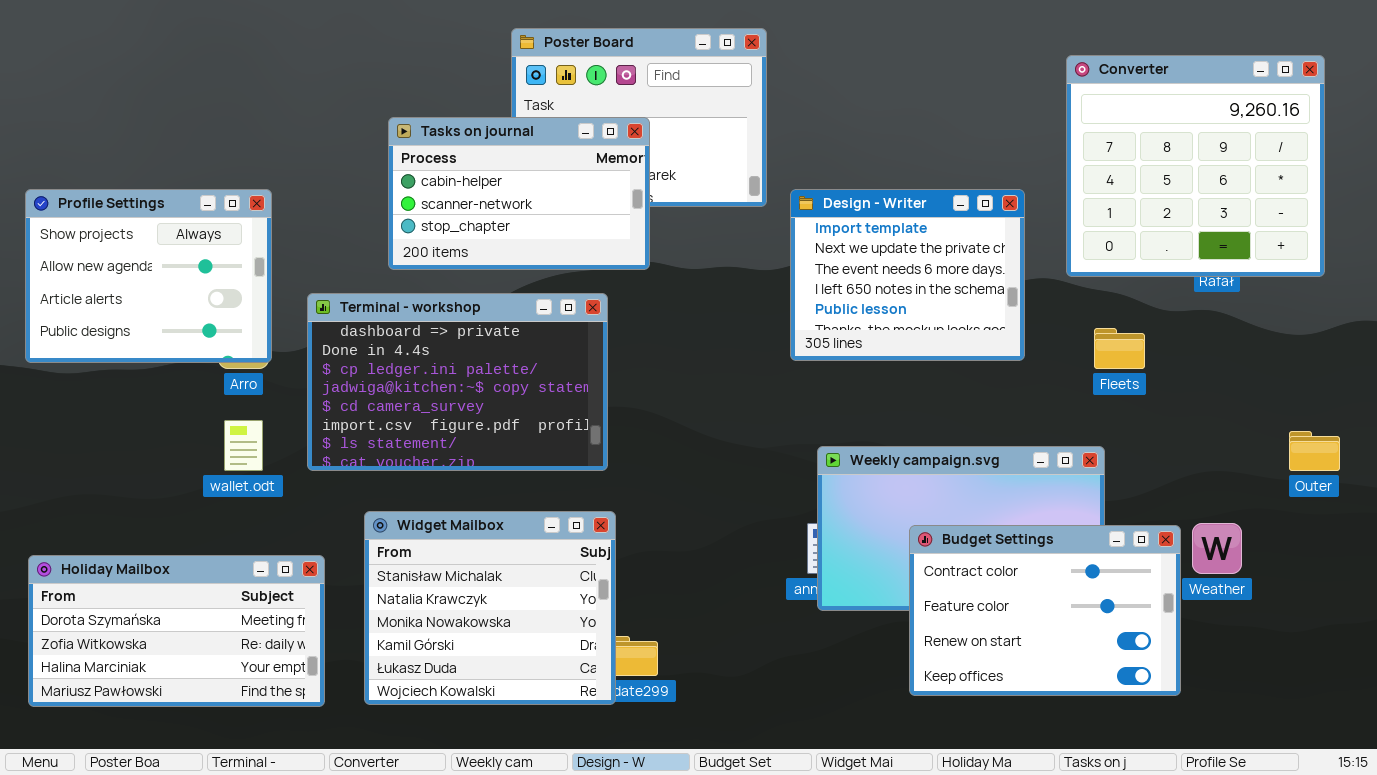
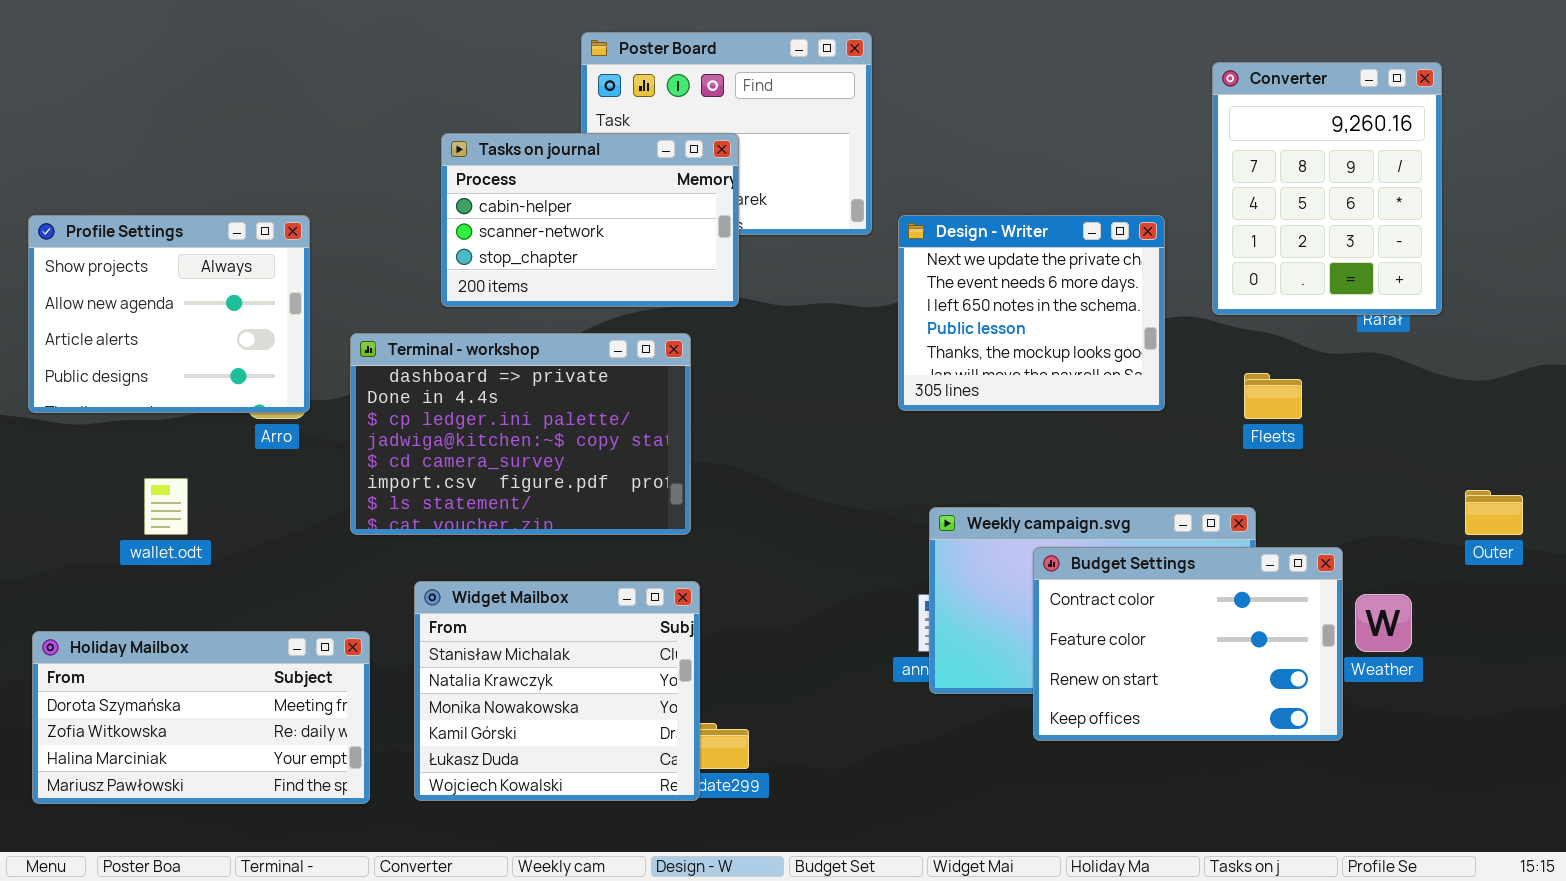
Converter: [1066,55,1325,277] -> [1212,62,1442,315], resized
Design - Writer: [790,189,1025,361] -> [898,215,1165,411], scrolled down 1 row
wallet.odt: [224,420,263,471] -> [144,478,188,535], moved
Budget Settings: [909,525,1181,696] -> [1033,547,1343,741], moved

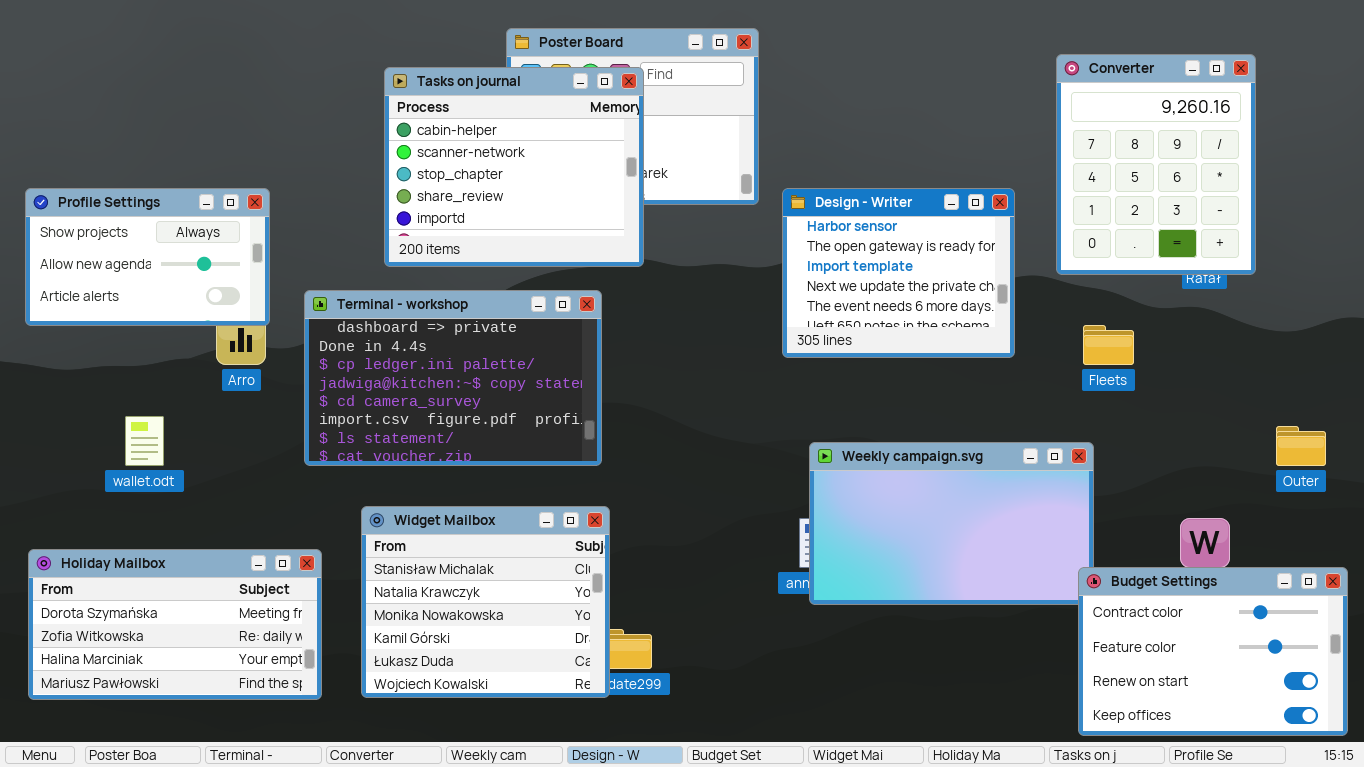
Tasks on journal: [441,133,739,307] -> [384,67,644,267], resized
Profile Settings: [28,215,310,413] -> [25,188,270,326], resized
Design - Writer: [898,215,1165,411] -> [782,188,1015,358], scrolled up 3 rows
Budget Settings: [1033,547,1343,741] -> [1078,567,1348,736], moved

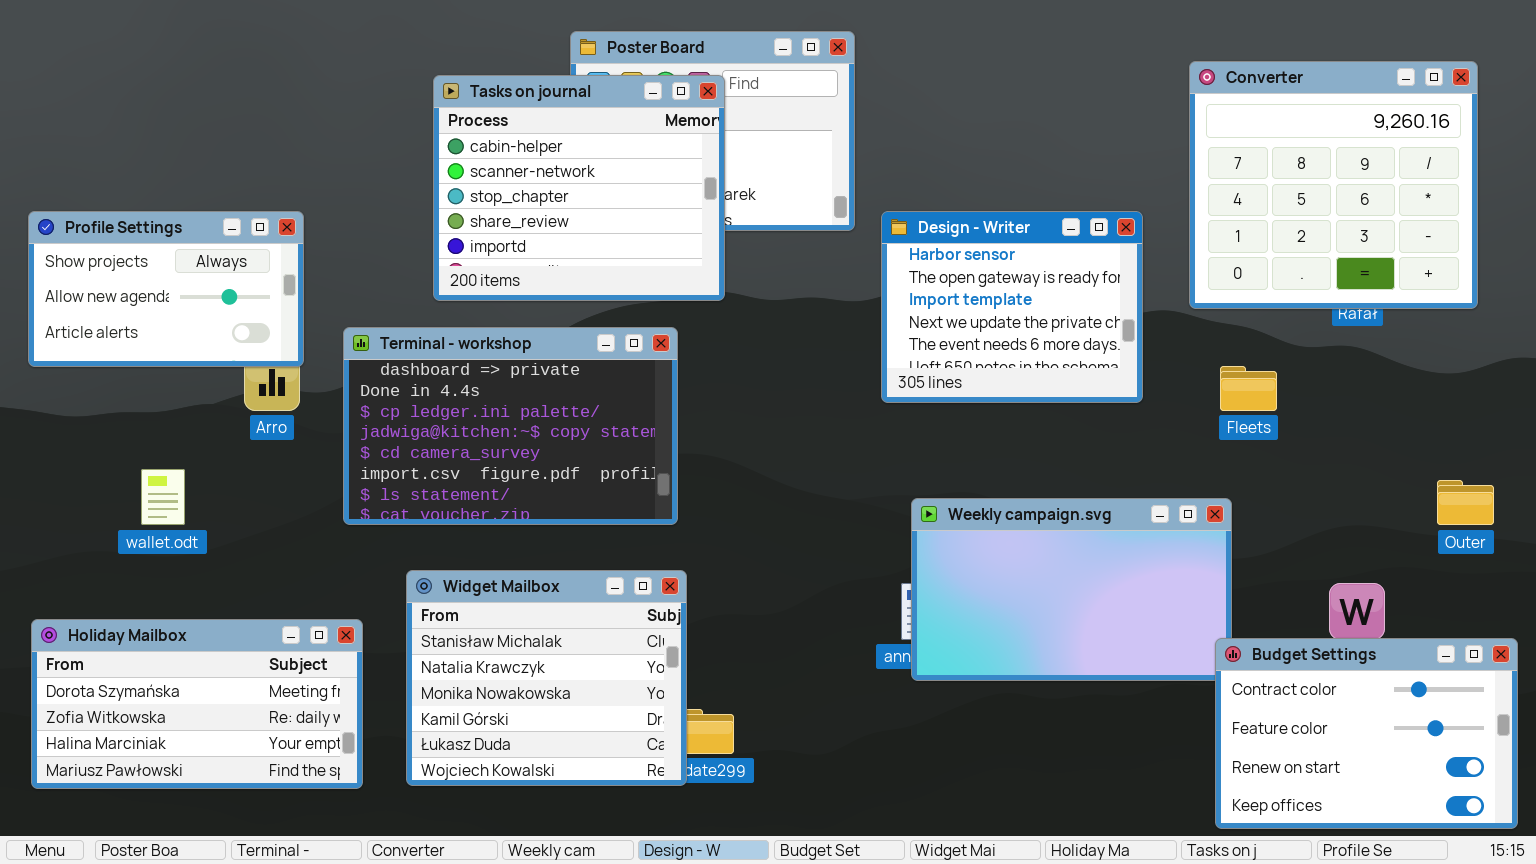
Converter: [1056,54,1256,275] -> [1189,61,1478,309], resized

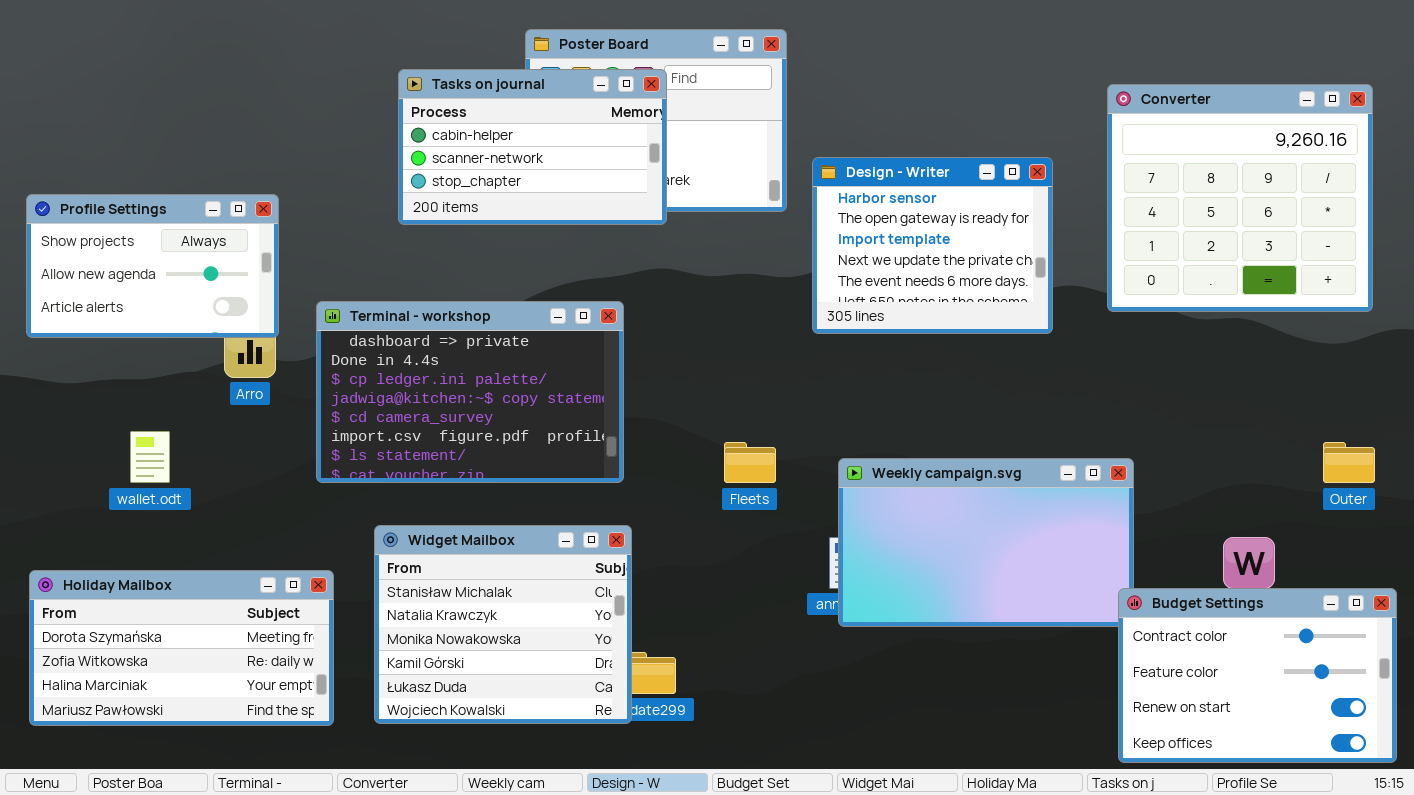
Converter: [1189,61,1478,309] -> [1107,84,1373,312], moved
Tasks on journal: [433,75,725,301] -> [398,69,667,225], resized
Design - Writer: [881,211,1143,403] -> [812,157,1053,334], moved
Fleets: [1220,366,1277,411] -> [724,442,776,483], moved

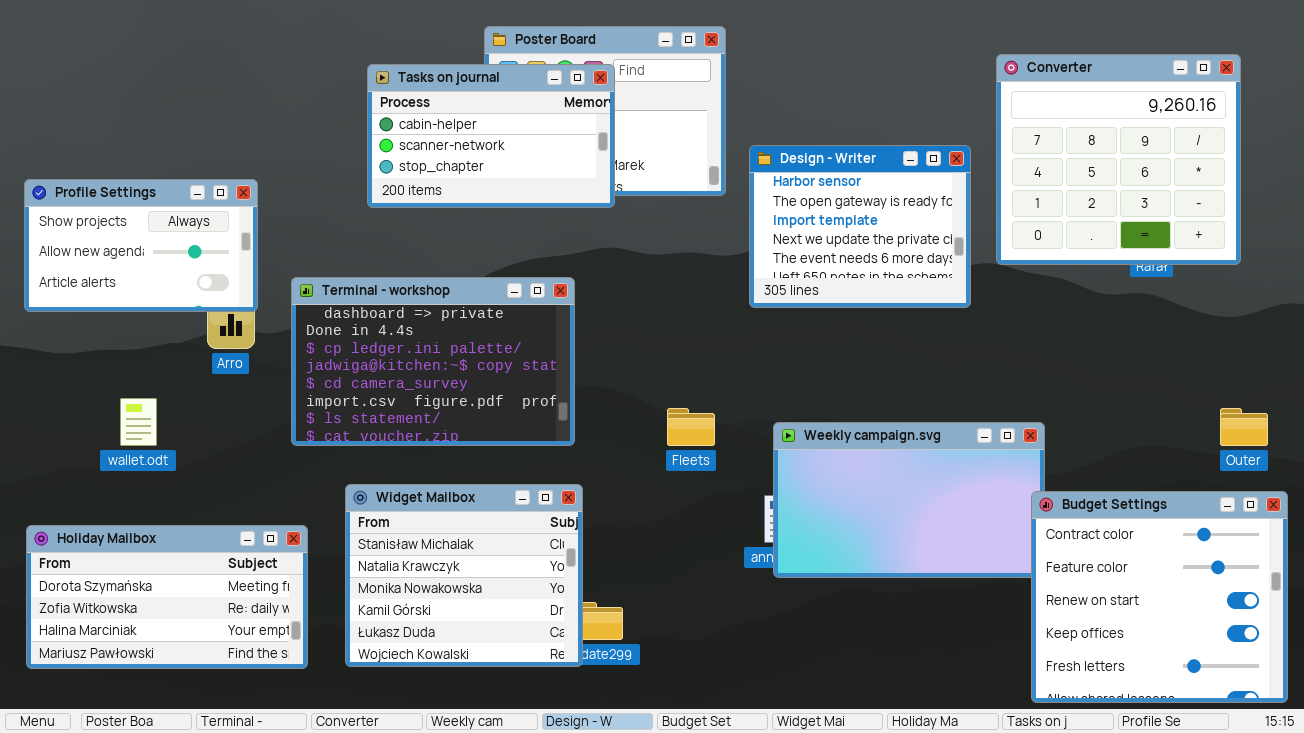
Converter: [1107,84,1373,312] -> [996,54,1241,265], moved
Budget Settings: [1118,588,1397,763] -> [1031,491,1288,703], resized

